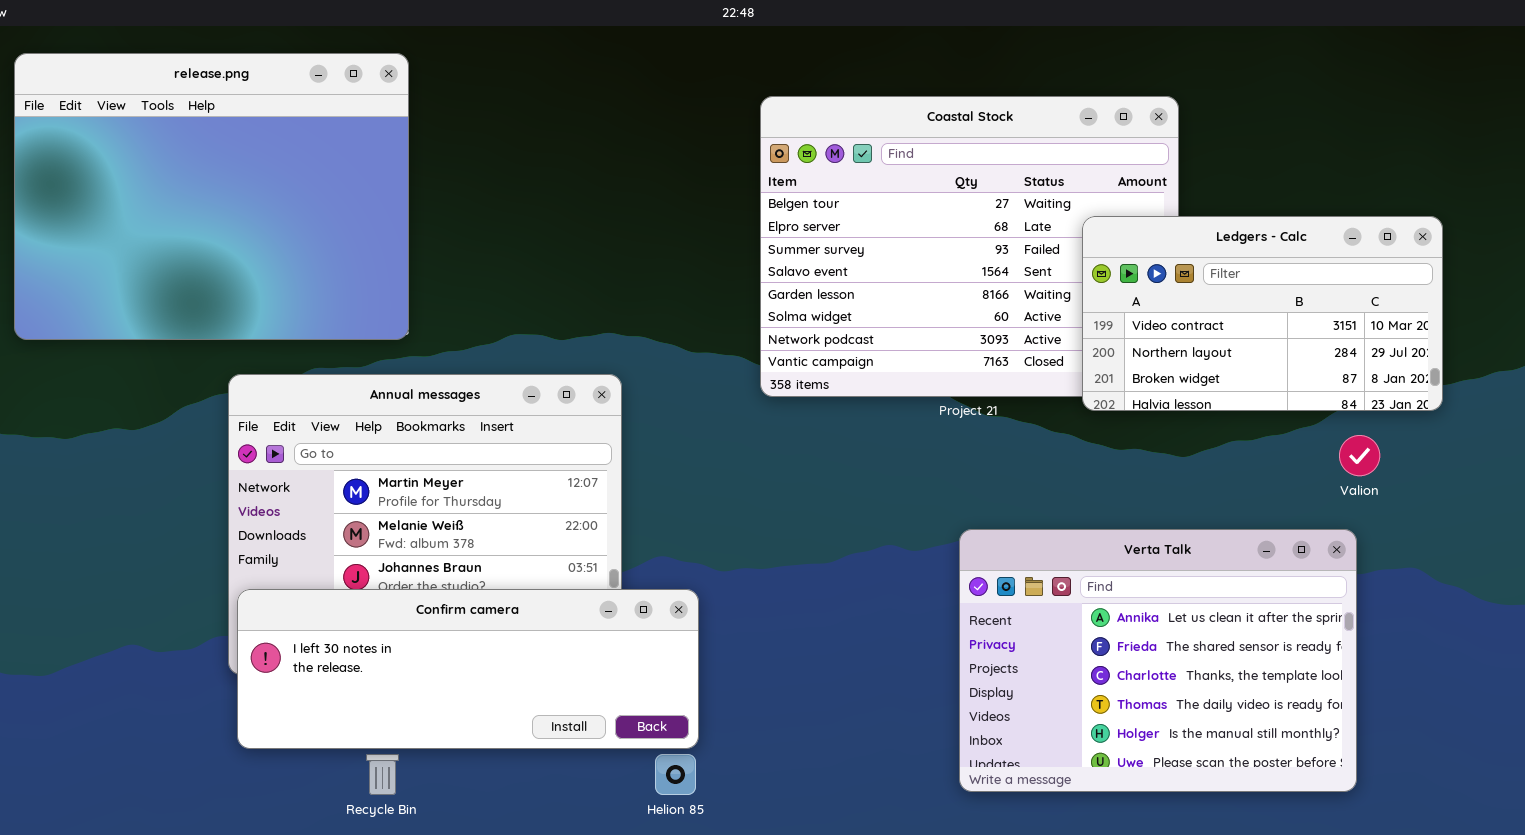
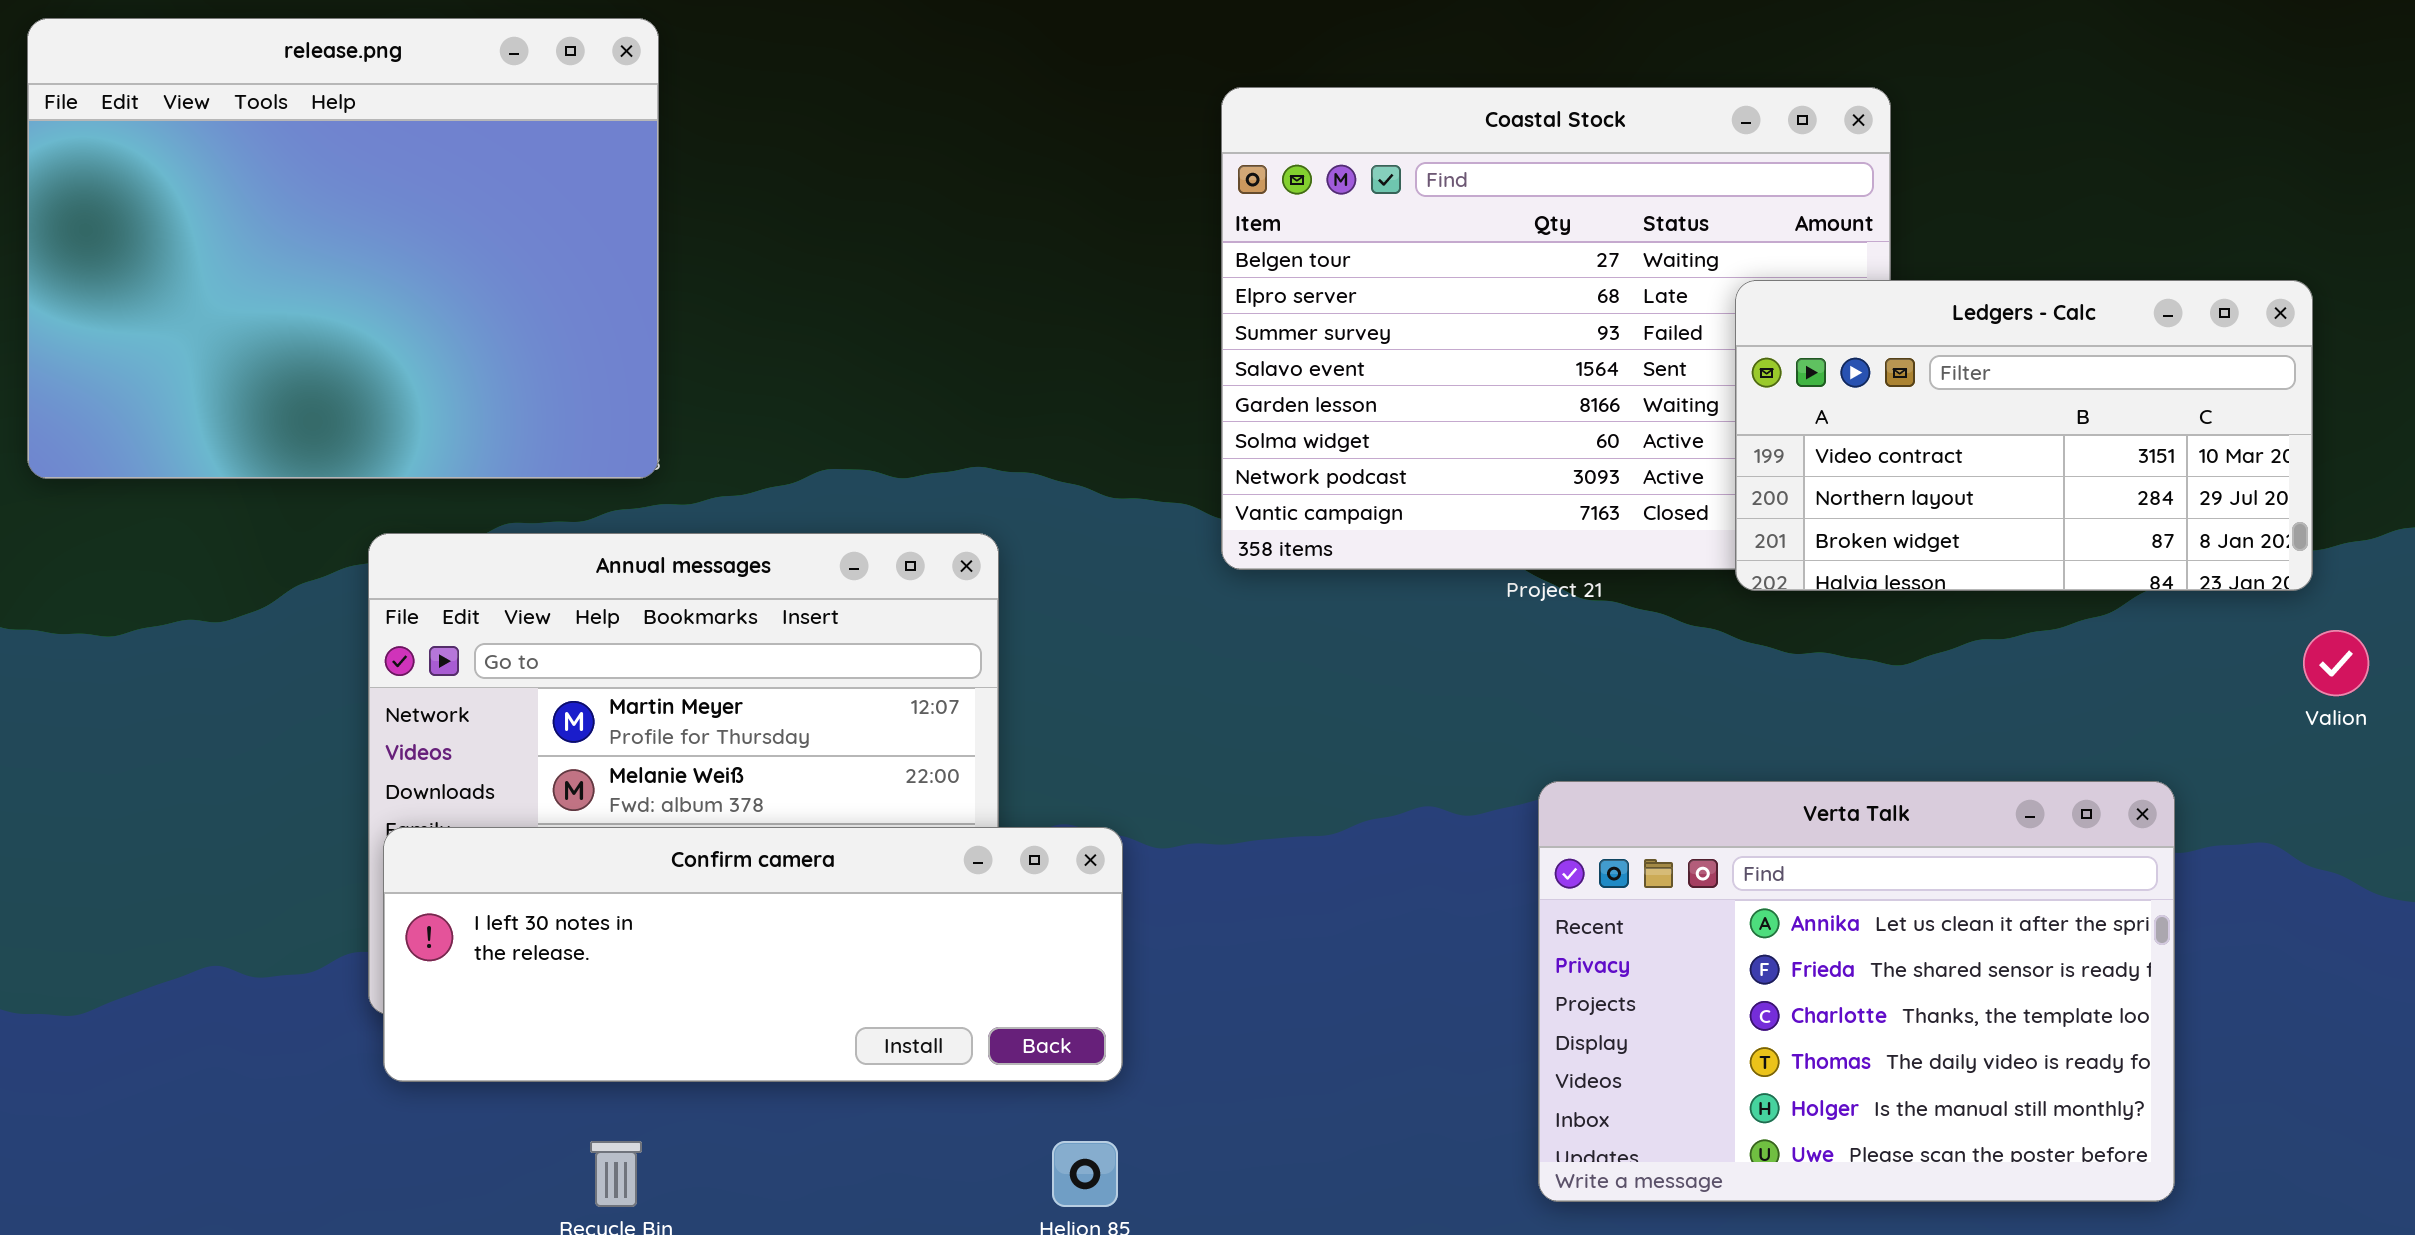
Valion: [1339,435,1380,476] -> [2303,630,2369,696], moved
Confirm camera: [237,589,699,749] -> [383,827,1123,1082], moved

